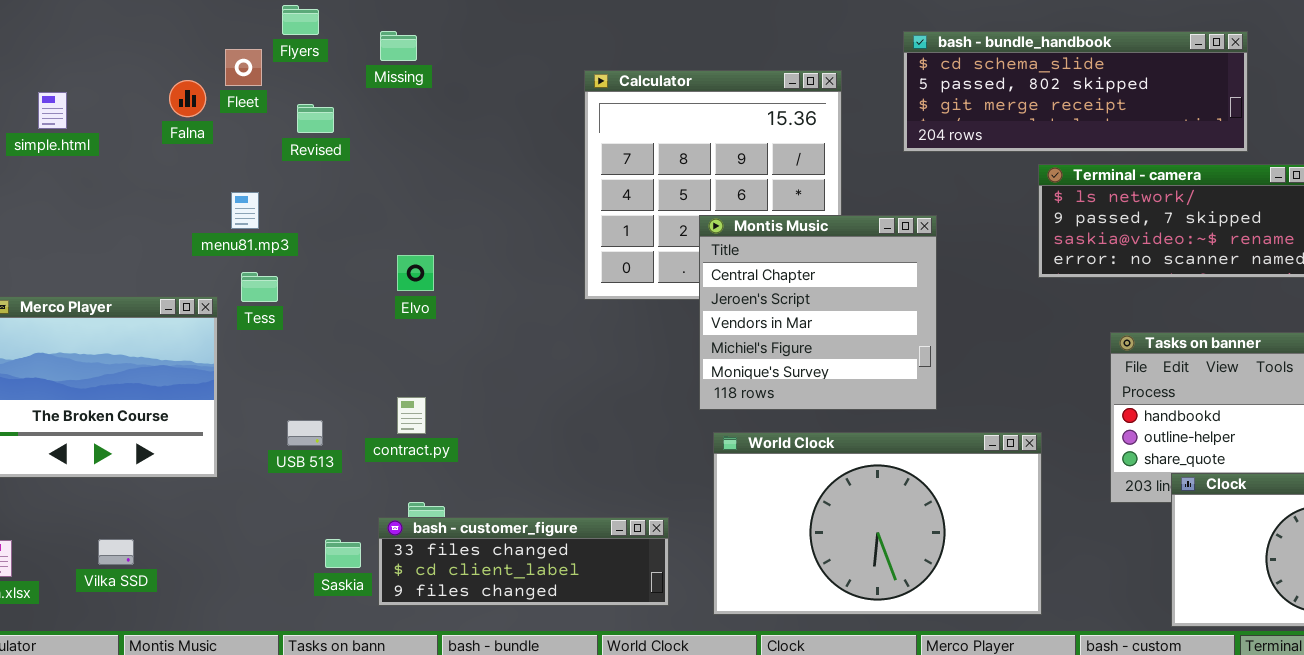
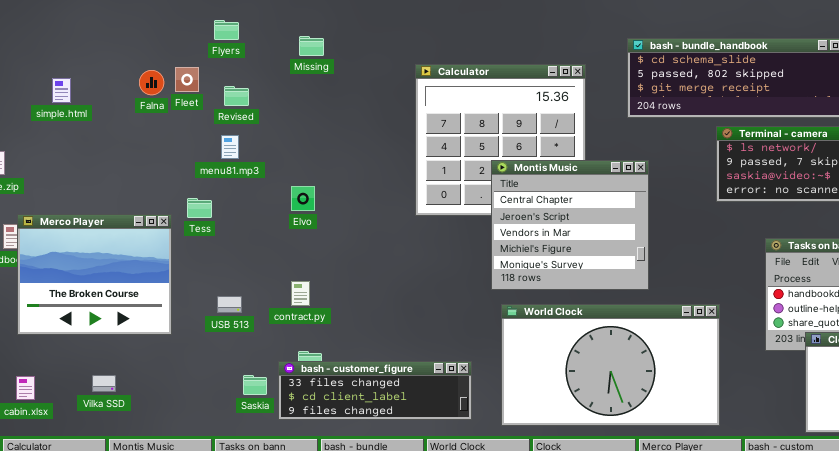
Missing: [380,31,417,61] -> [299,36,324,56], moved
Fleet: [225,49,262,86] -> [175,67,199,92], moved
menu81.mp3: [231,192,259,229] -> [221,135,239,159], moved

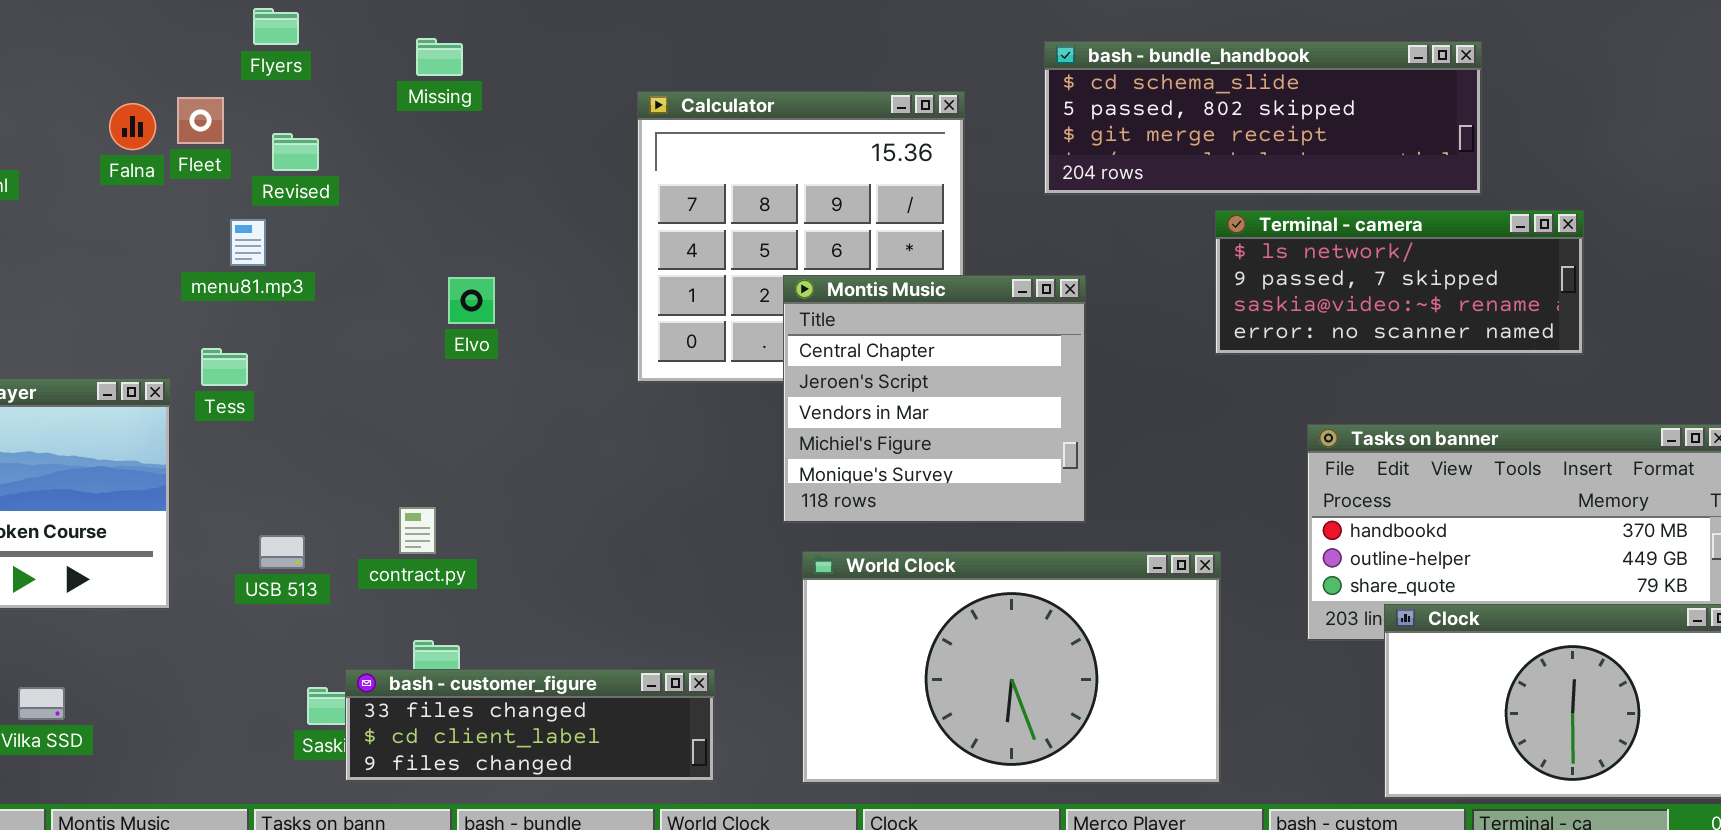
menu81.mp3: [221,135,239,159] -> [230,219,266,266], moved
Elvo: [291,186,315,211] -> [448,277,495,324], moved
bash - customer_figure: [278,361,472,420] -> [345,669,715,782], moved

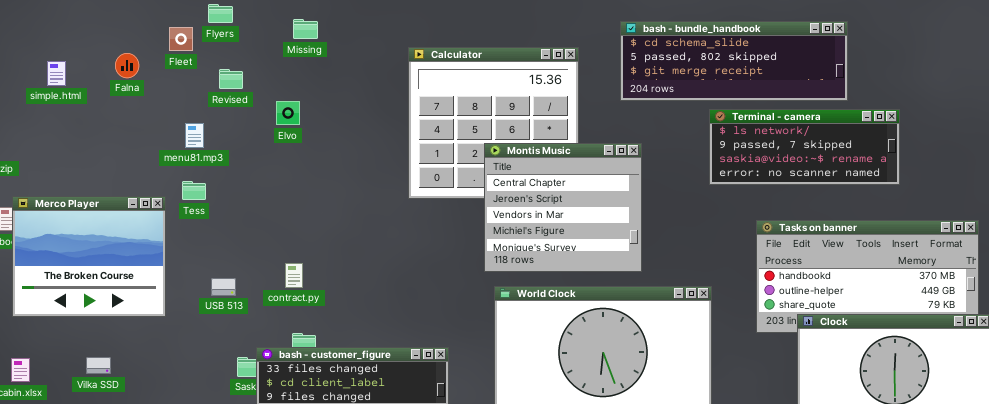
Fleet: [177,97,224,144] -> [169,27,193,51], moved
Falna: [109,103,156,150] -> [115,53,139,78], moved
menu81.mp3: [230,219,266,266] -> [185,123,204,148], moved
Elvo: [448,277,495,324] -> [276,101,300,125], moved

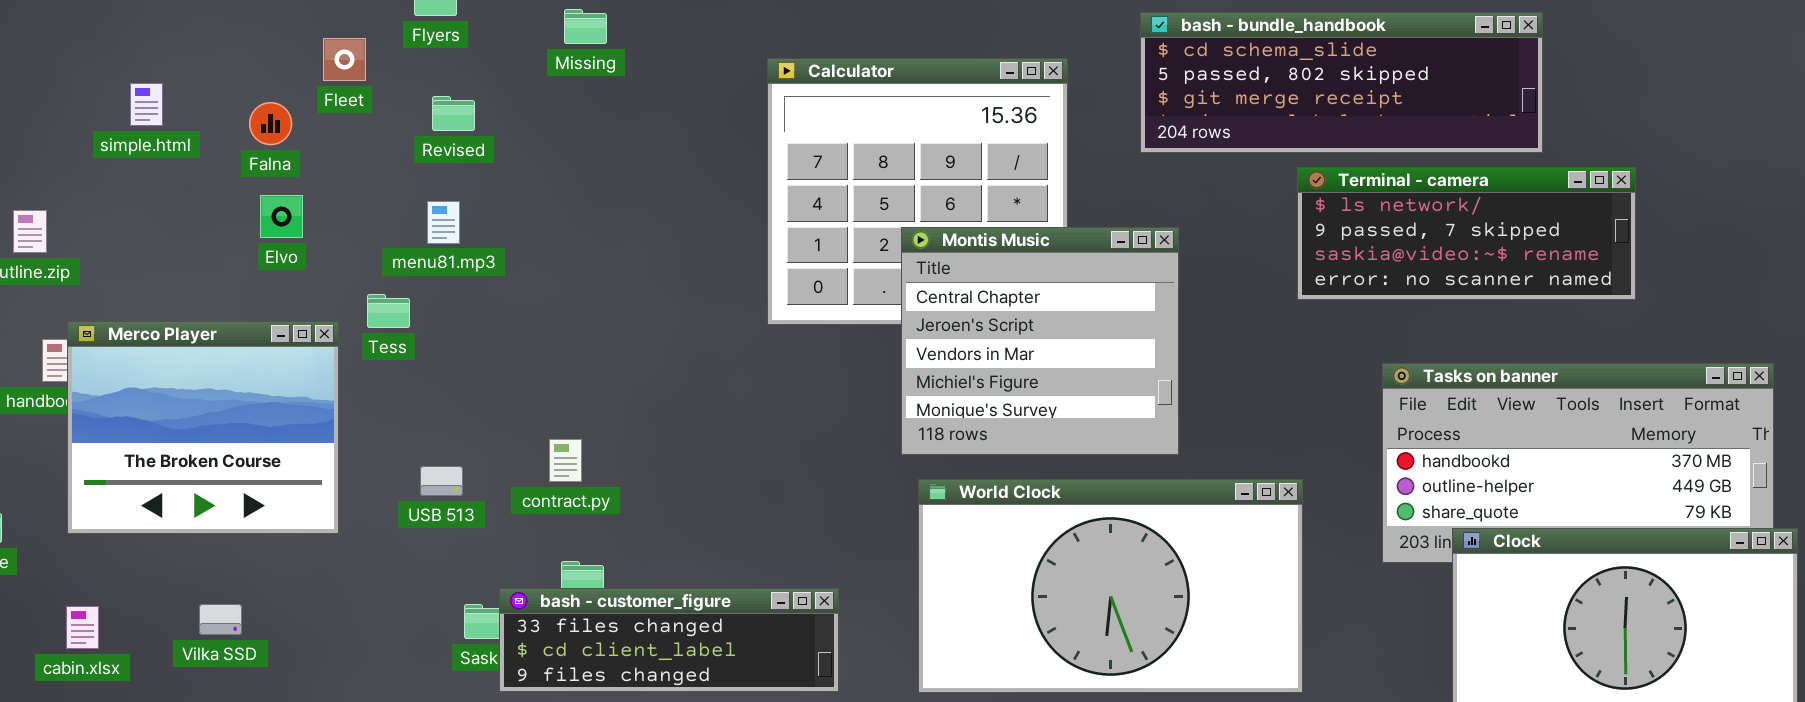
Fleet: [169,27,193,51] -> [323,38,366,81], moved
Falna: [115,53,139,78] -> [249,102,292,145], moved
Elvo: [276,101,300,125] -> [260,195,303,238], moved
menu81.mp3: [185,123,204,148] -> [427,201,460,244], moved

